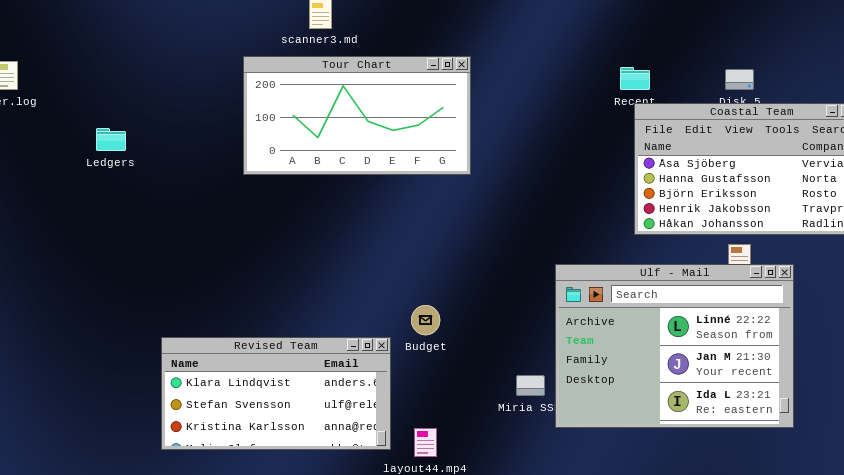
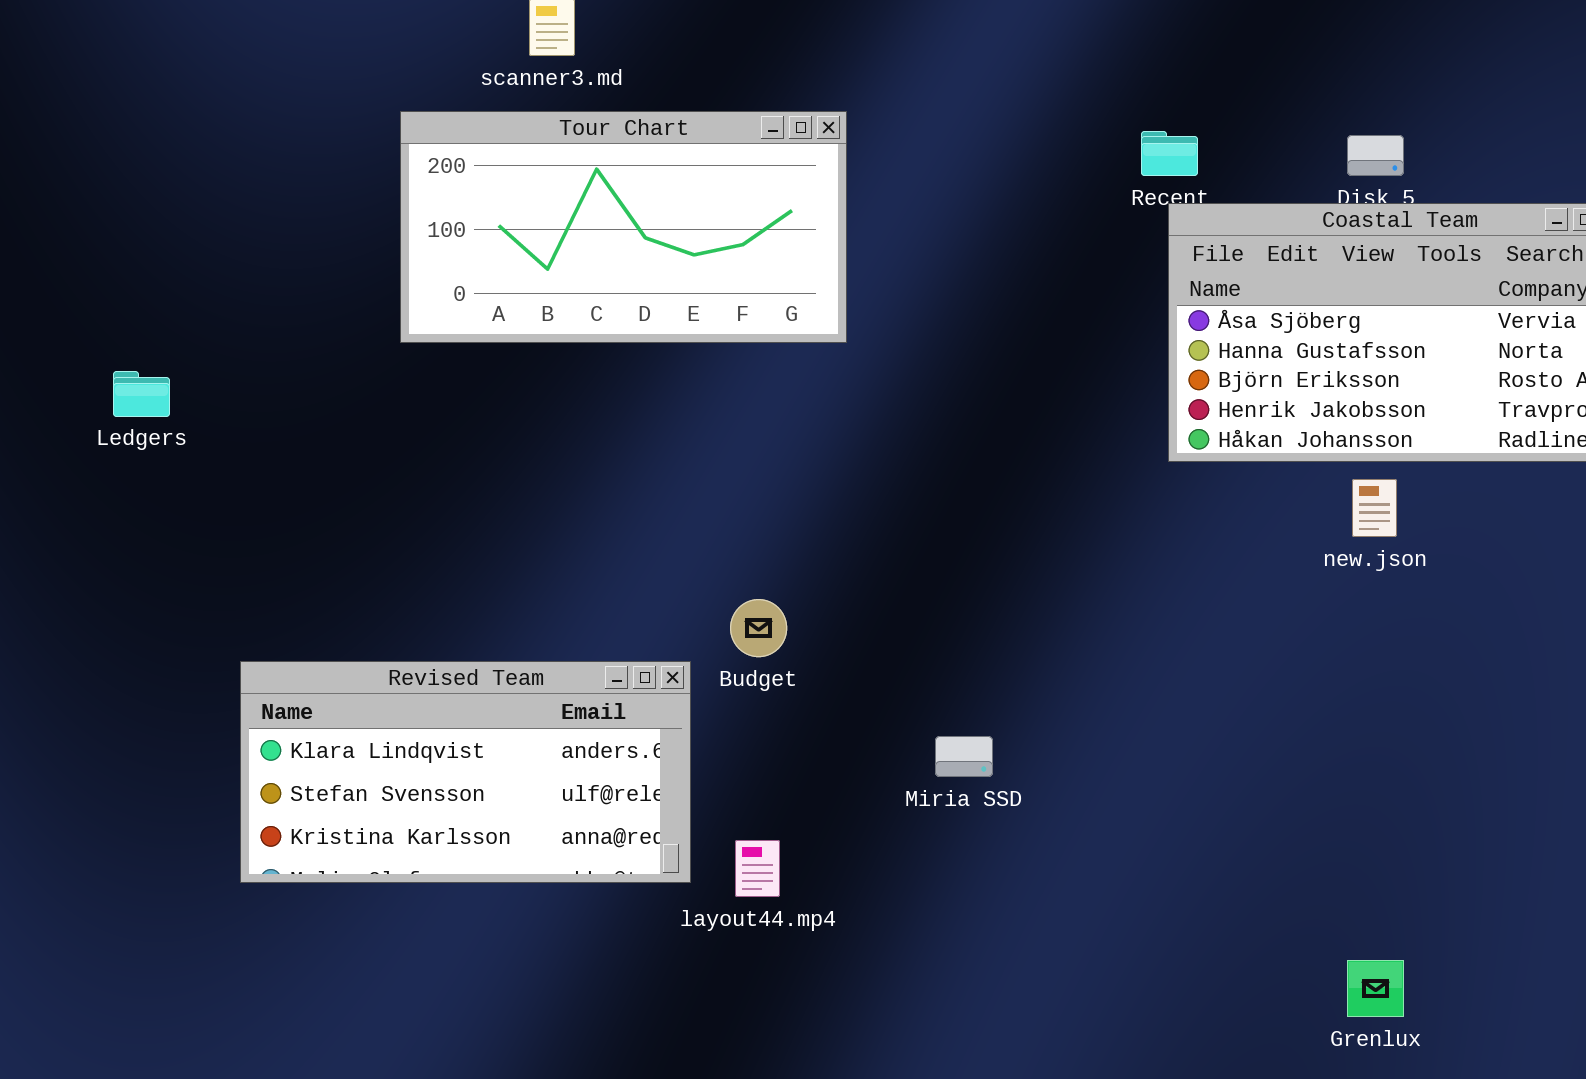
Ledgers: [96,128,126,151] -> [113,371,170,417], moved
Ulf - Mail: [555,264,794,428] -> none, closed

